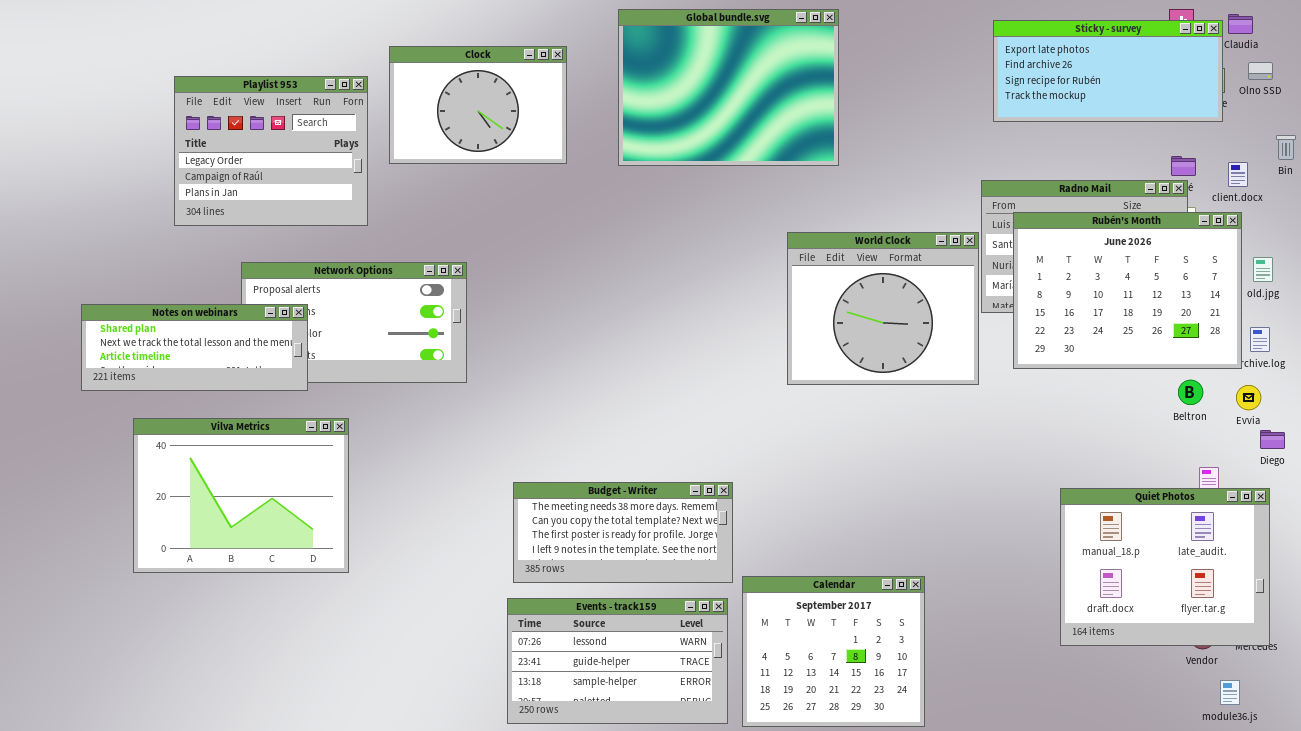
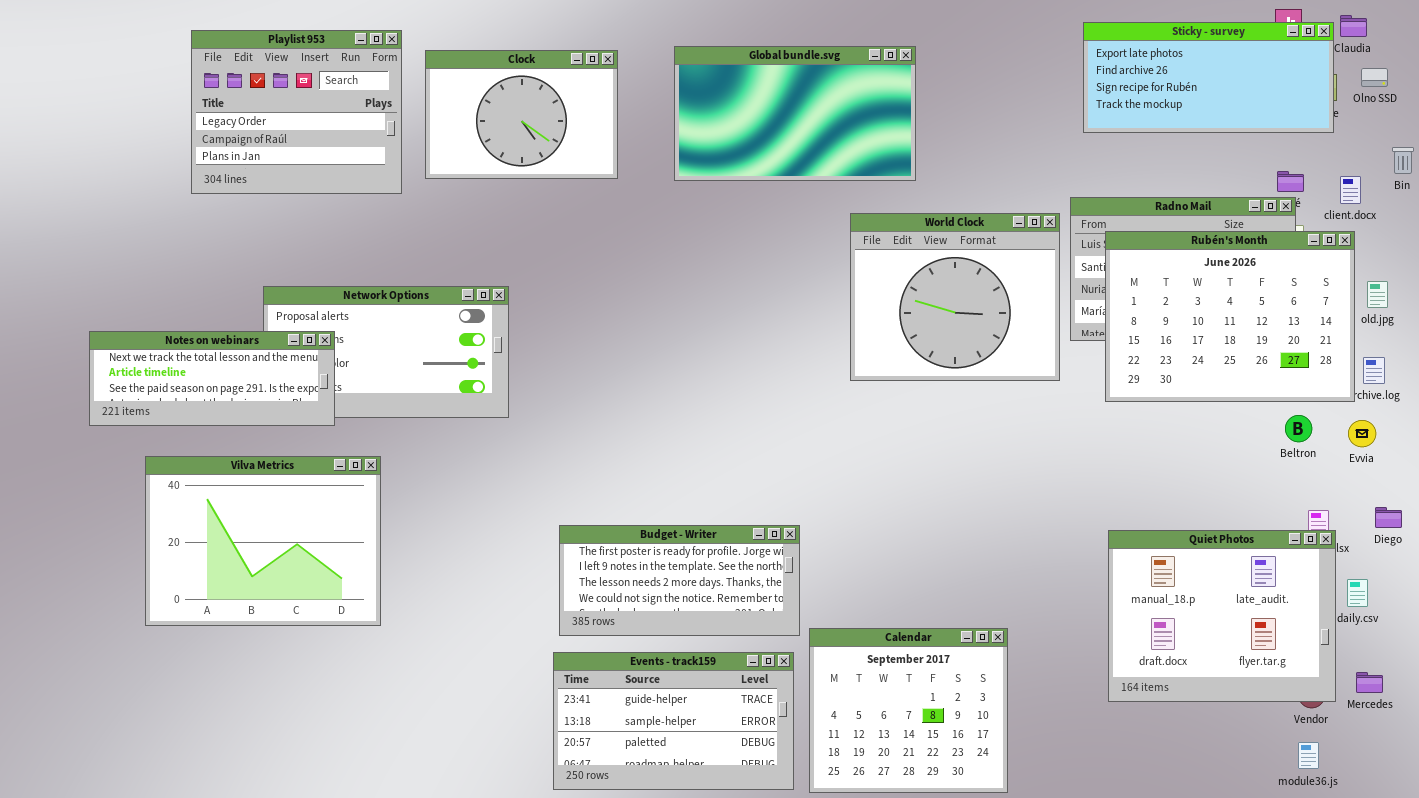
Global bundle.svg: [618,9,839,166] -> [674,46,916,181], resized
Playlist 953: [174,76,368,226] -> [191,30,402,194], moved
World Clock: [787,232,979,385] -> [850,213,1060,381], moved
Notes on webinars: [81,304,308,391] -> [89,331,335,426], scrolled down 1 row
Diego: [1260,430,1285,449] -> [1375,507,1402,528], moved
Budget - Writer: [513,482,733,583] -> [559,525,800,636], scrolled down 2 rows
Quiet Photos: [1060,488,1270,646] -> [1108,530,1336,702], moved
Events - track159: [507,598,728,724] -> [553,652,794,790], scrolled down 1 row
module36.js: [1220,680,1240,705] -> [1298,742,1319,769], moved

